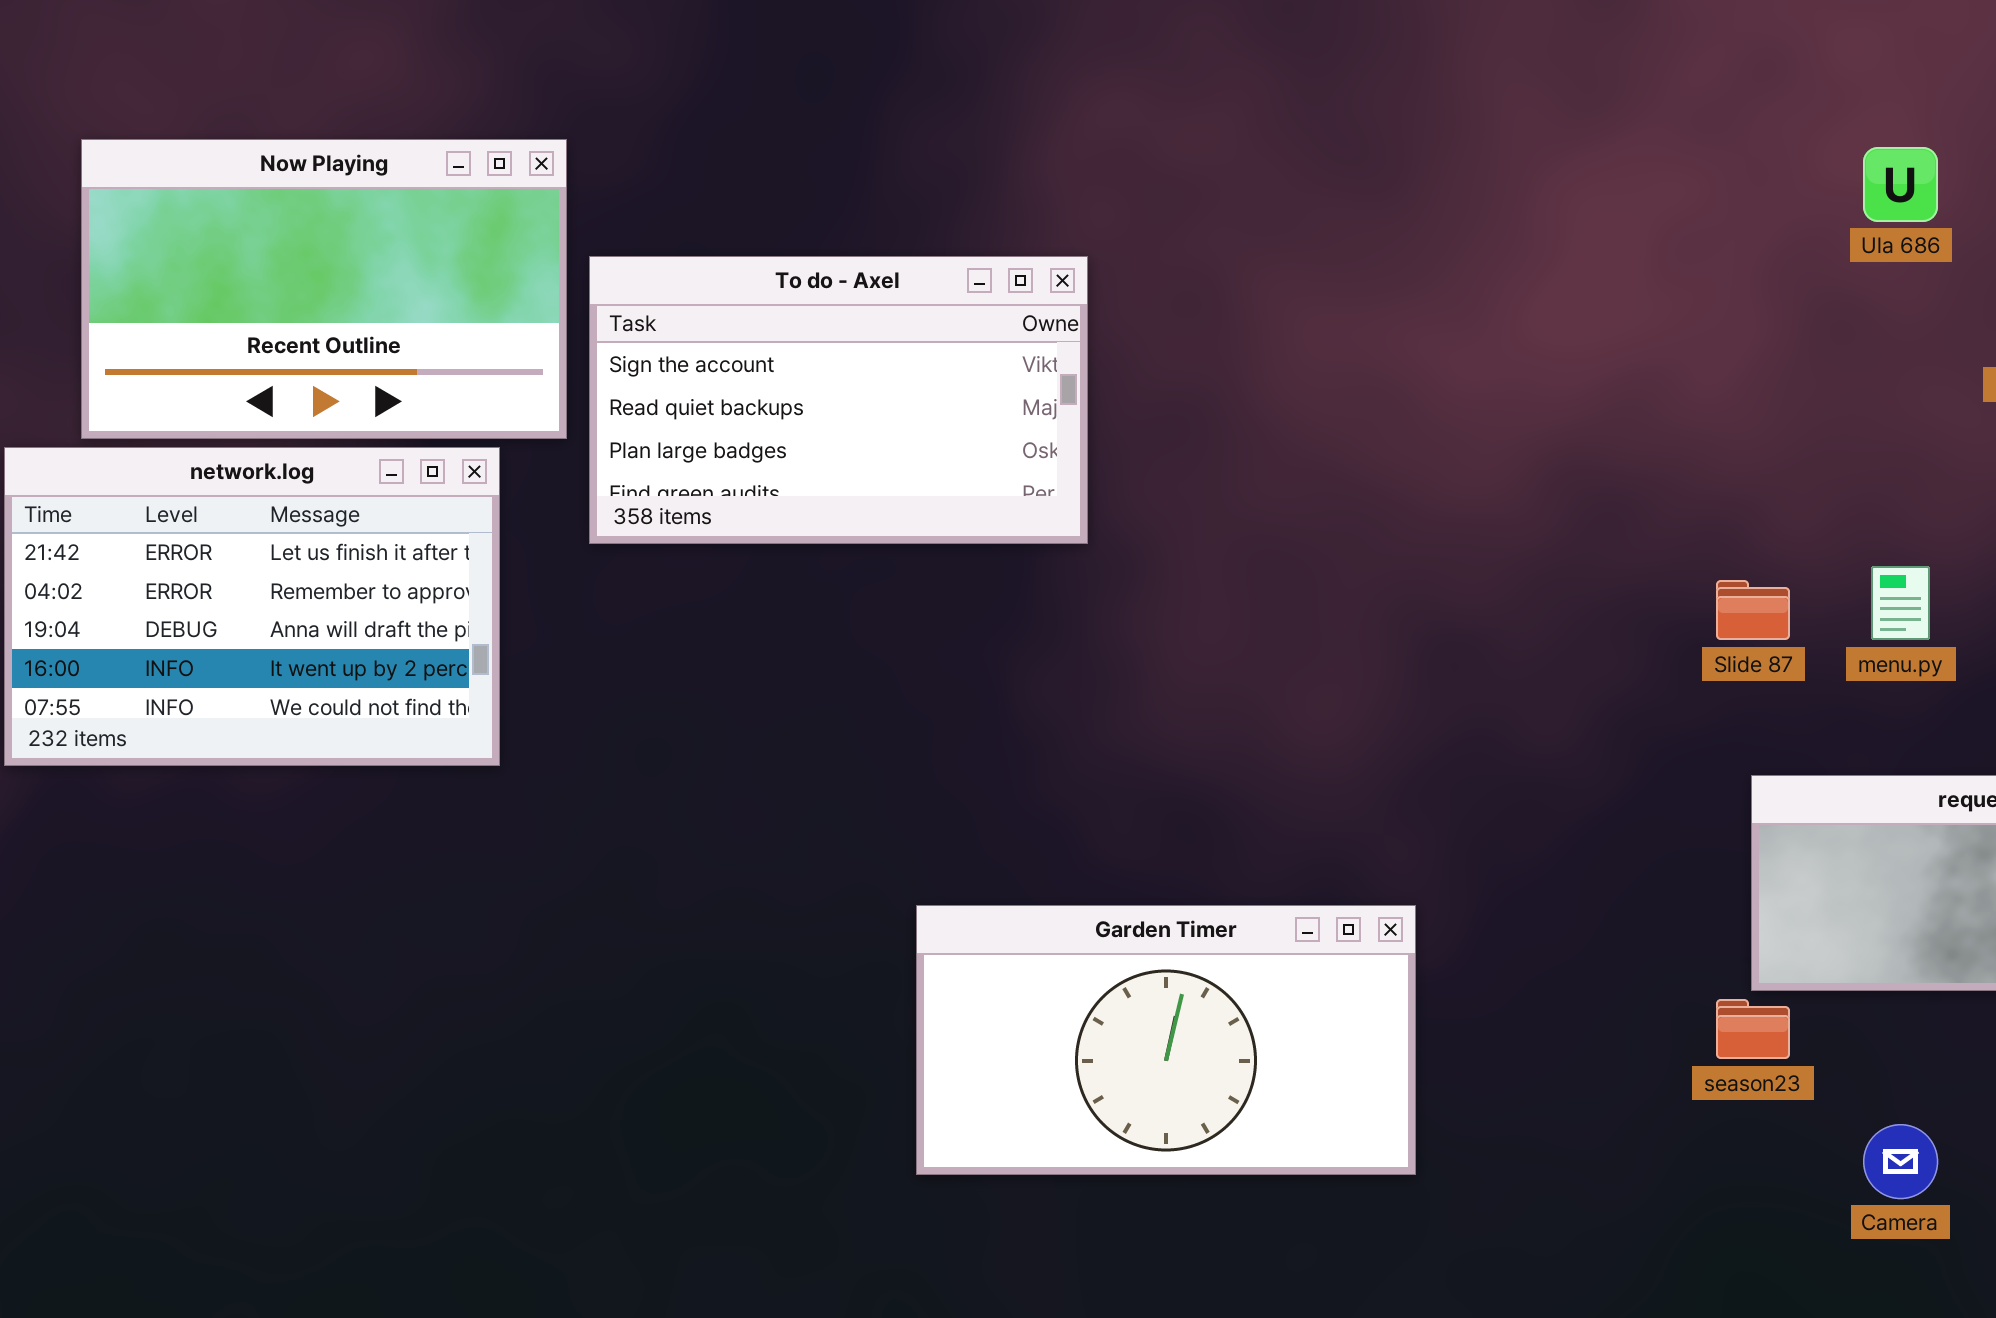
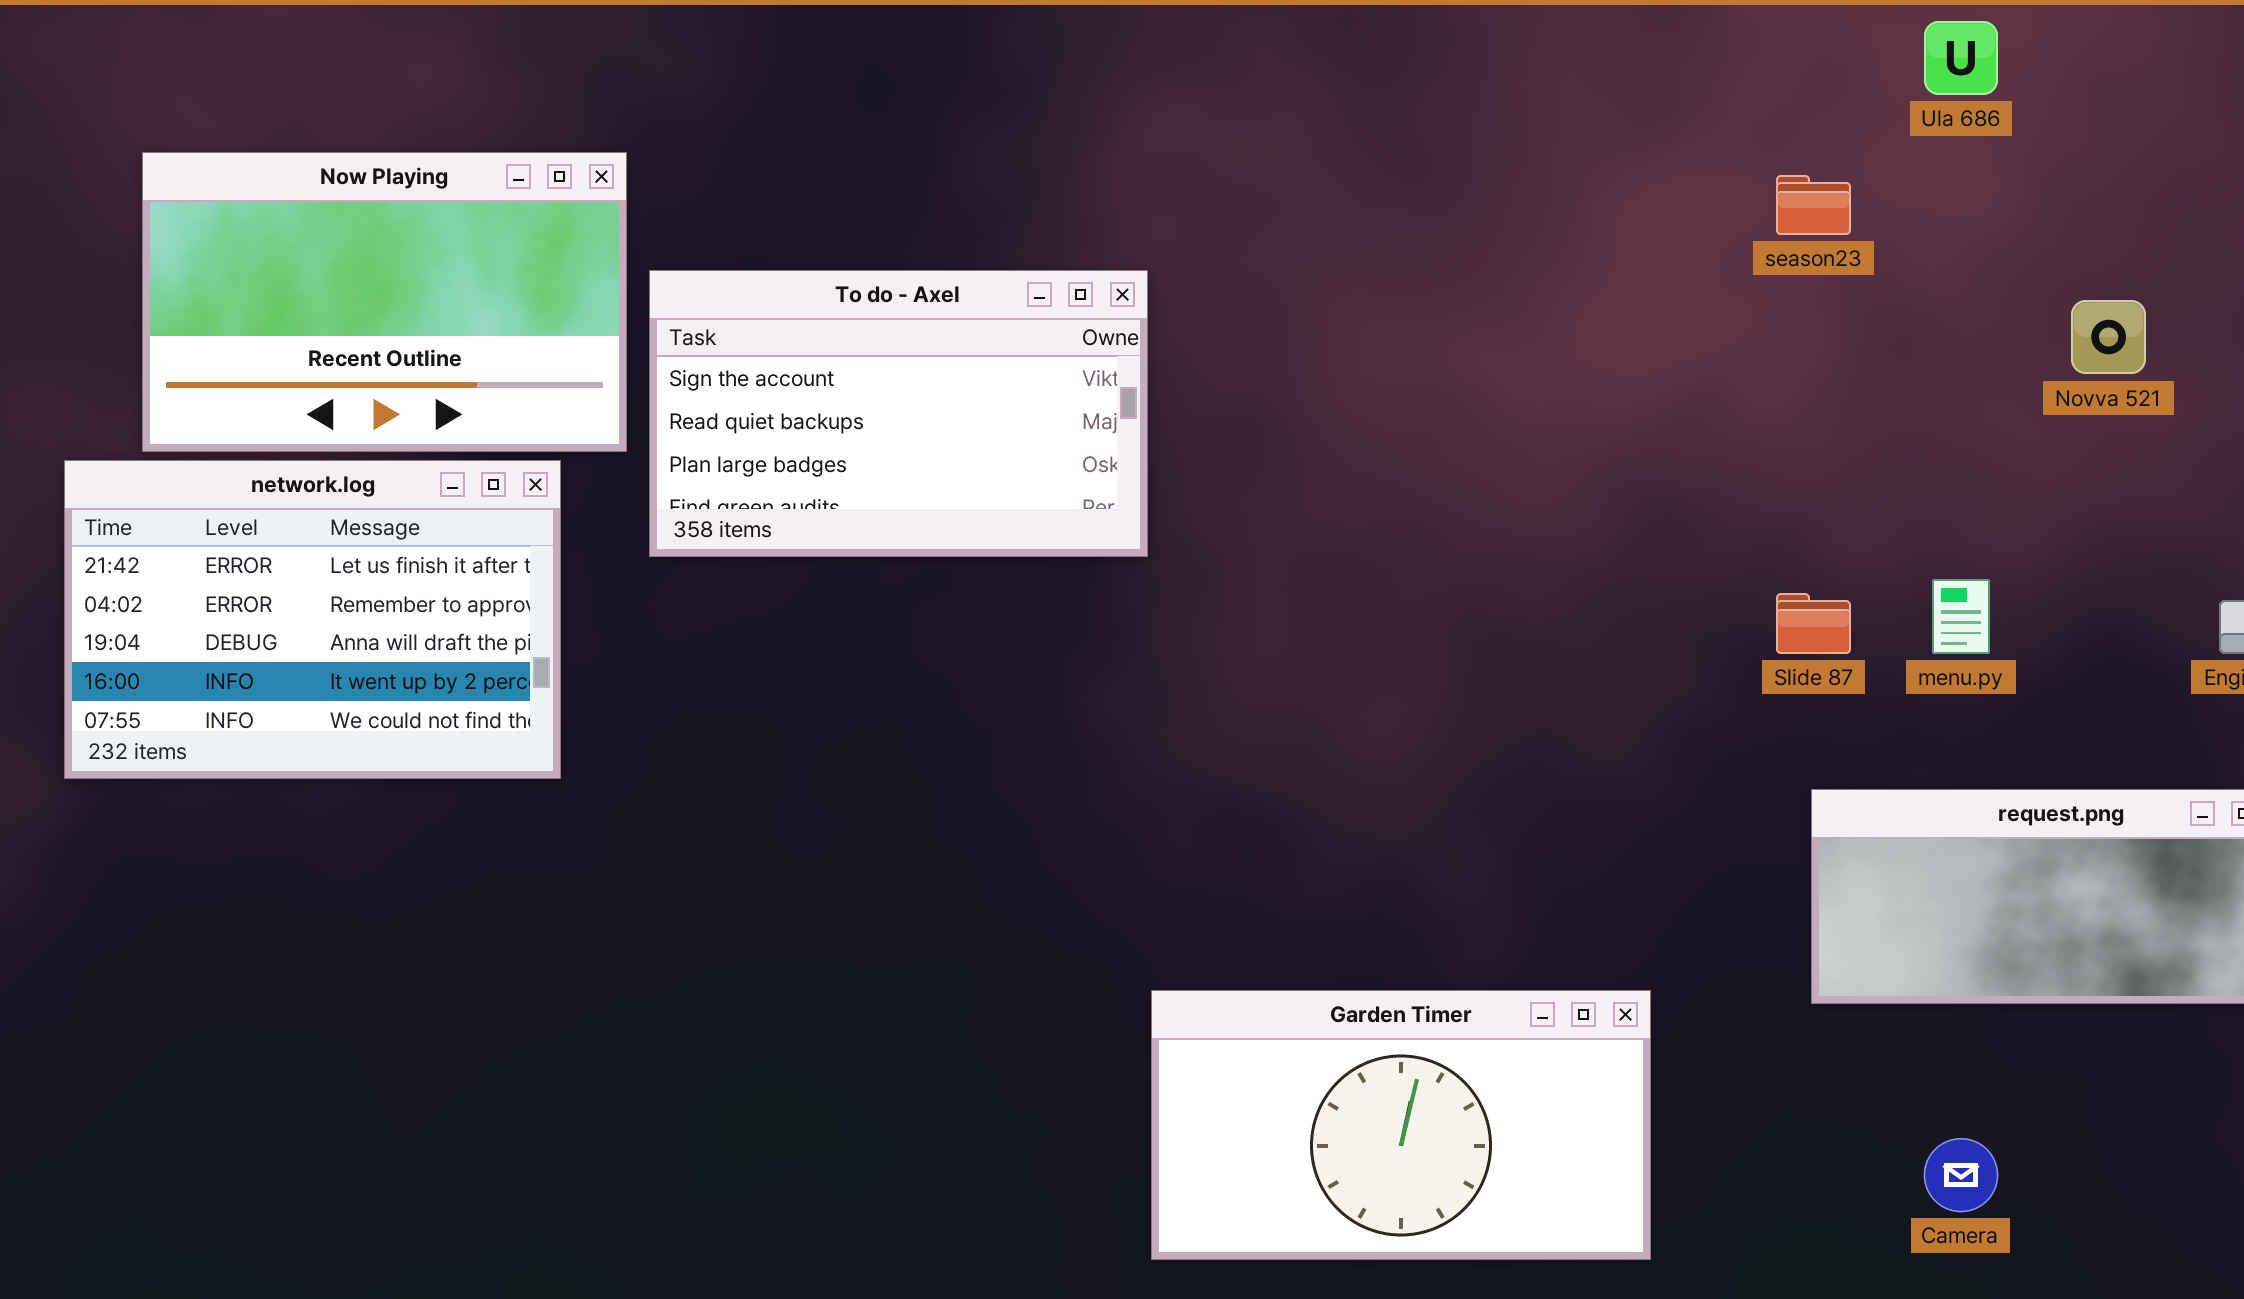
Ula 686: [1863,147,1938,222] -> [1924,21,1998,95], moved
Garden Timer: [916,905,1416,1175] -> [1151,990,1651,1260], moved
season23: [1716,999,1790,1059] -> [1776,175,1851,235], moved

